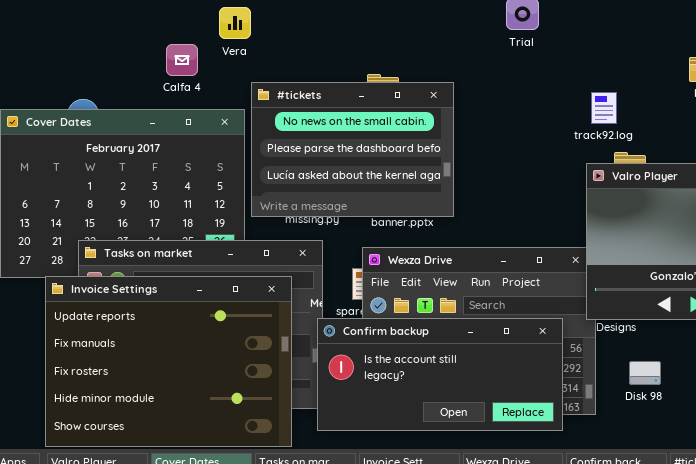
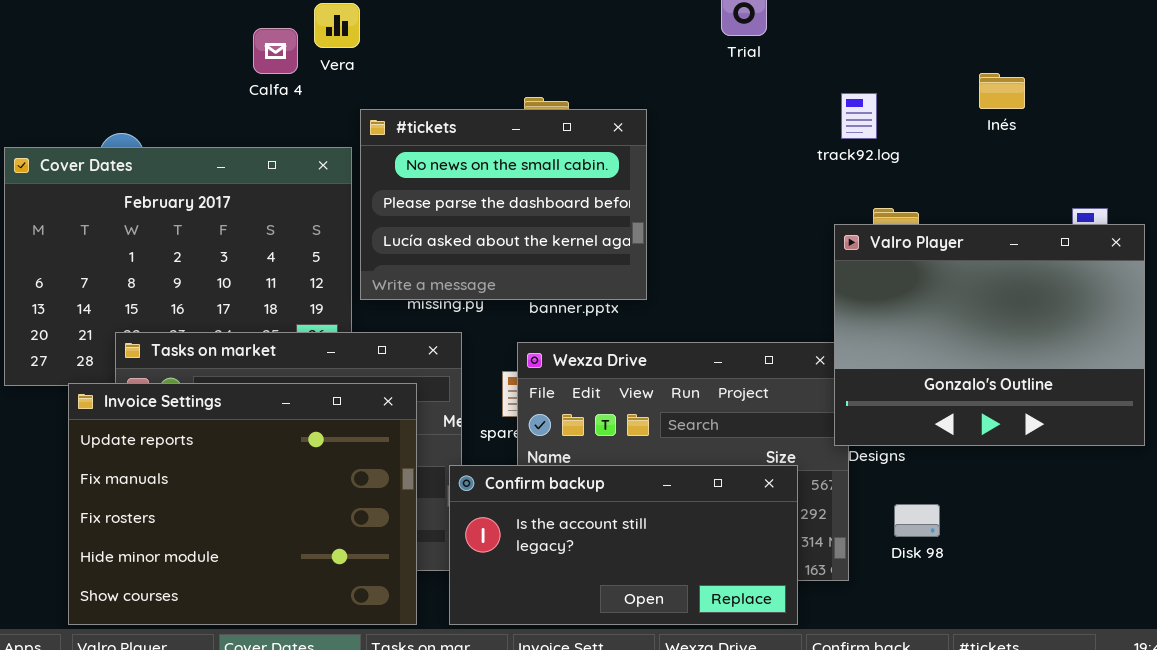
Calfa 4: [166,44,198,76] -> [253,28,298,74], moved
track92.log: [591,92,617,124] -> [841,93,877,139], moved
Confirm backup: [317,318,563,431] -> [449,465,798,625], moved

